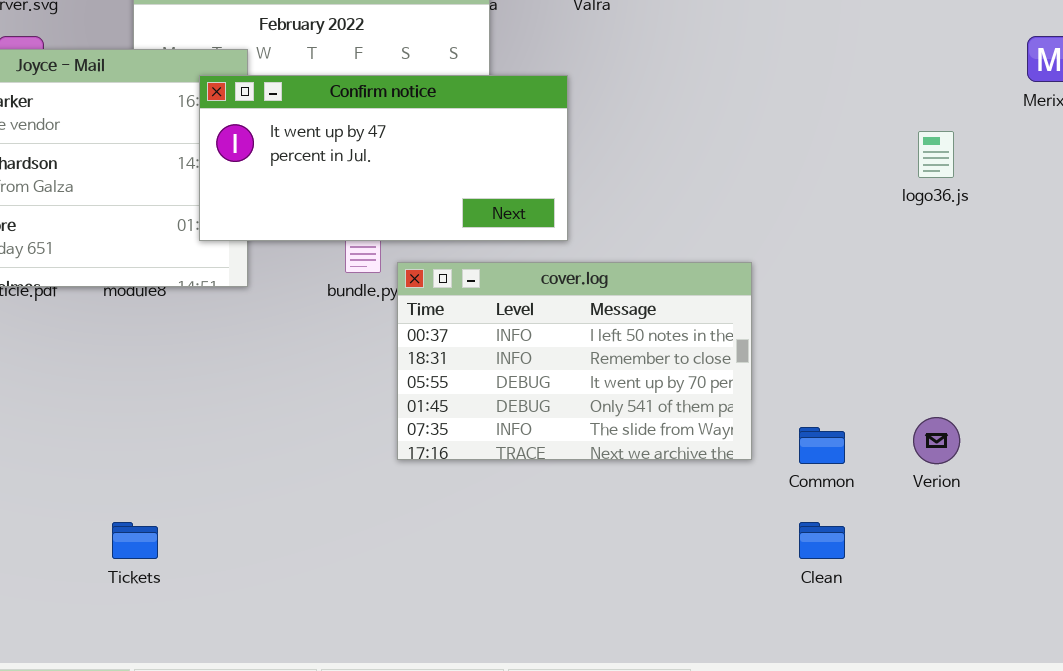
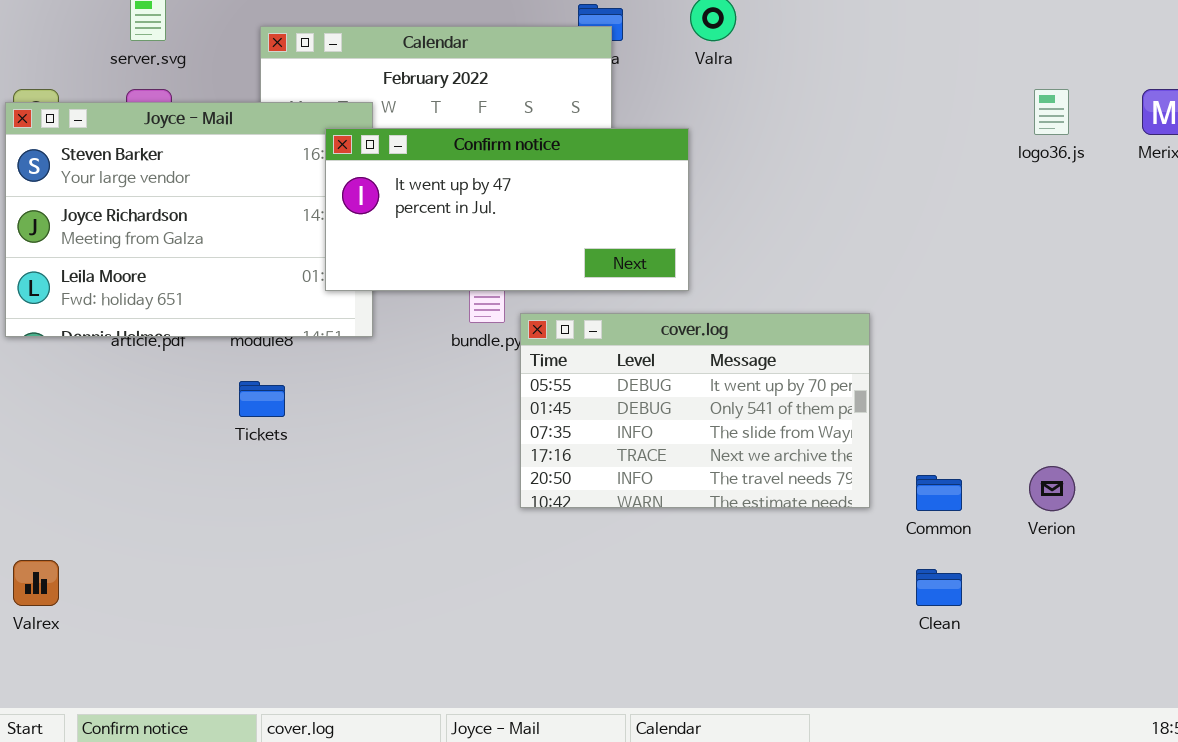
logo36.js: [918,131,954,178] -> [1034,89,1069,135], moved
cover.log: [397,262,752,460] -> [520,313,870,508], scrolled down 2 rows
Tickets: [112,522,158,559] -> [239,381,285,417], moved

